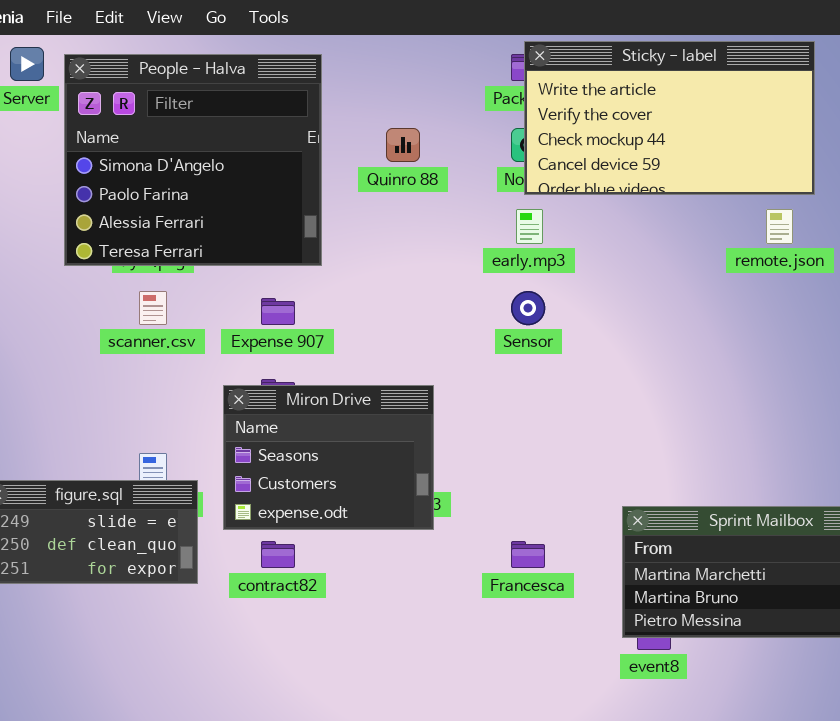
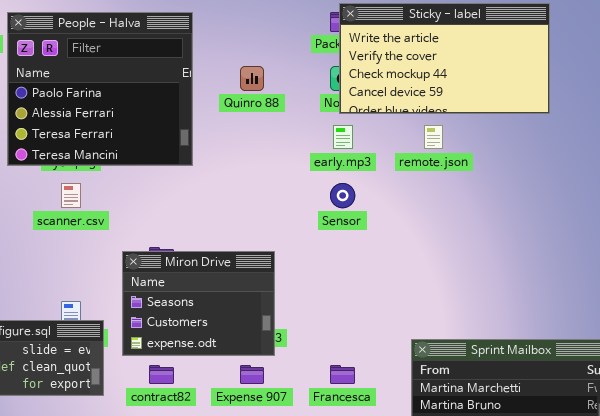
People - Halva: [64,54,322,266] -> [7,12,193,166], scrolled down 1 row
remote.json: [766,209,793,244] -> [424,125,443,149], moved
Expense 907: [261,298,295,325] -> [240,365,264,384], moved

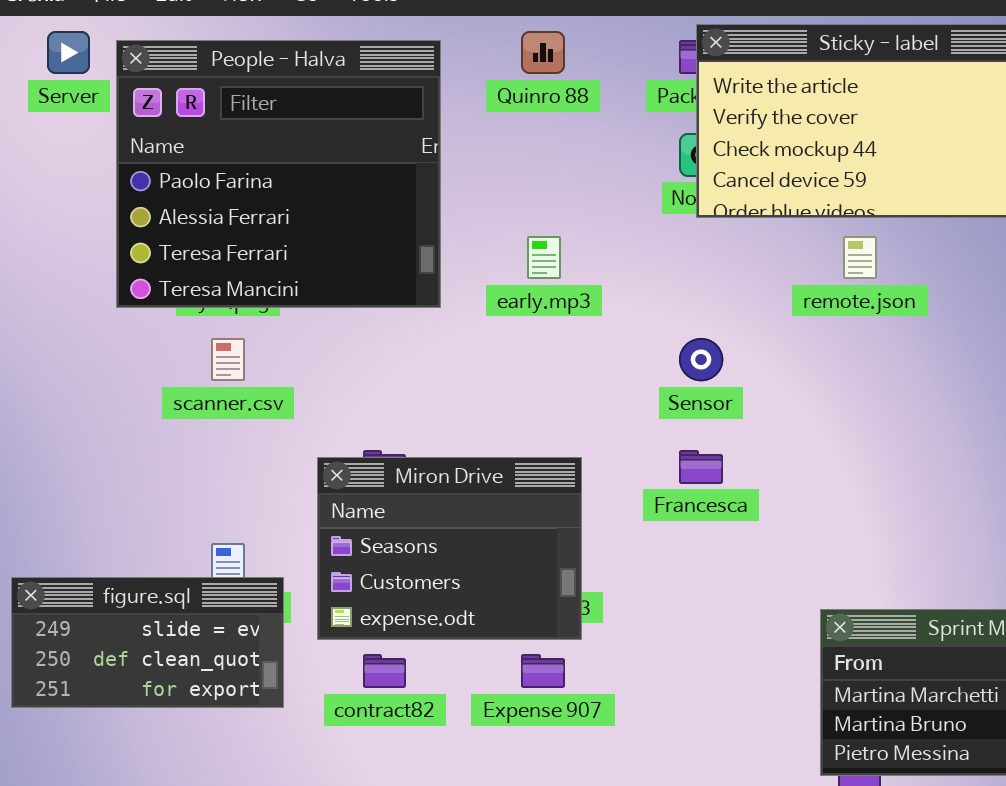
Quinro 88: [240,66,264,91] -> [521,31,565,74], moved
early.mp3: [333,125,353,149] -> [527,236,561,279], moved
Francesca: [330,365,355,384] -> [679,450,723,484], moved

